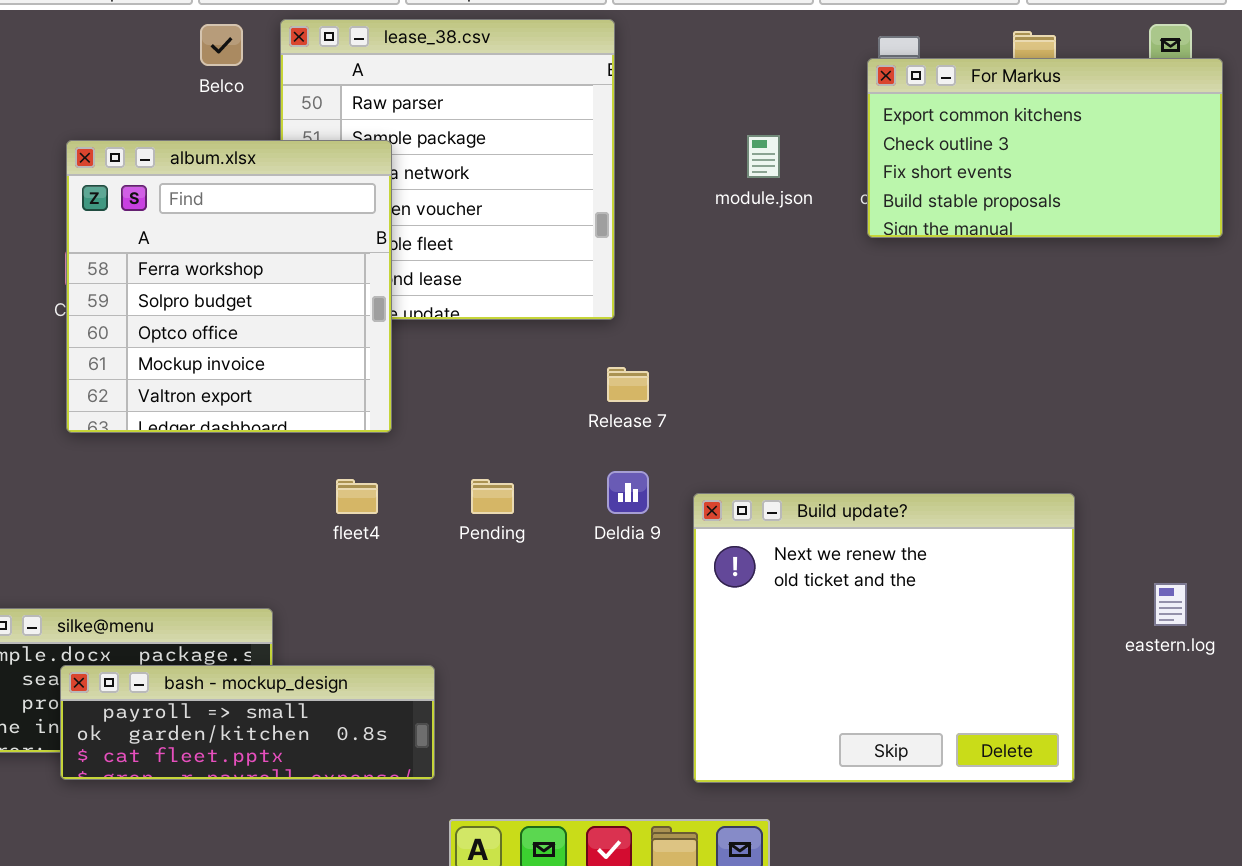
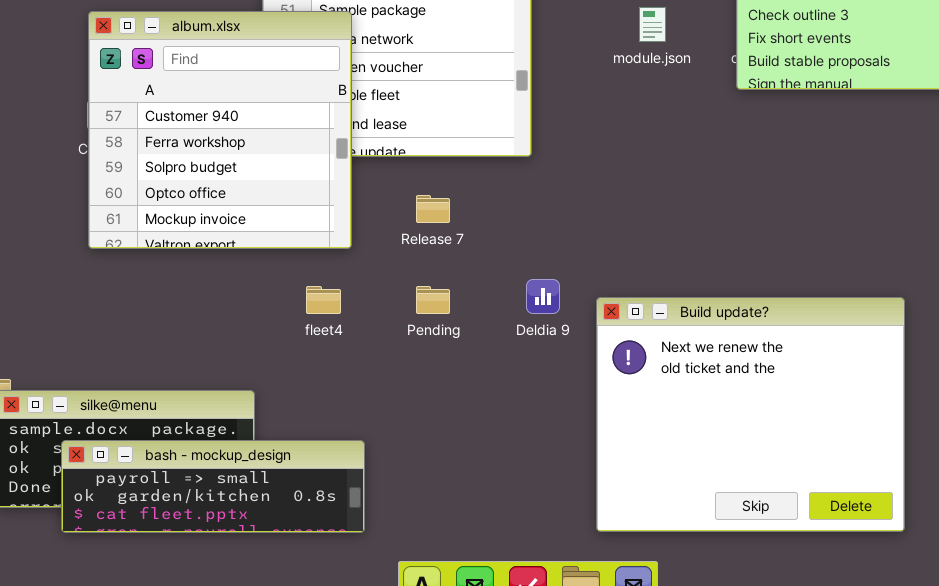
album.xlsx: [66,140,392,433] -> [88,11,352,249], scrolled up 1 row
Release 7: [607,367,649,402] -> [416,195,450,223], moved
bash - mockup_design: [60,665,435,780] -> [61,440,365,533], moved

